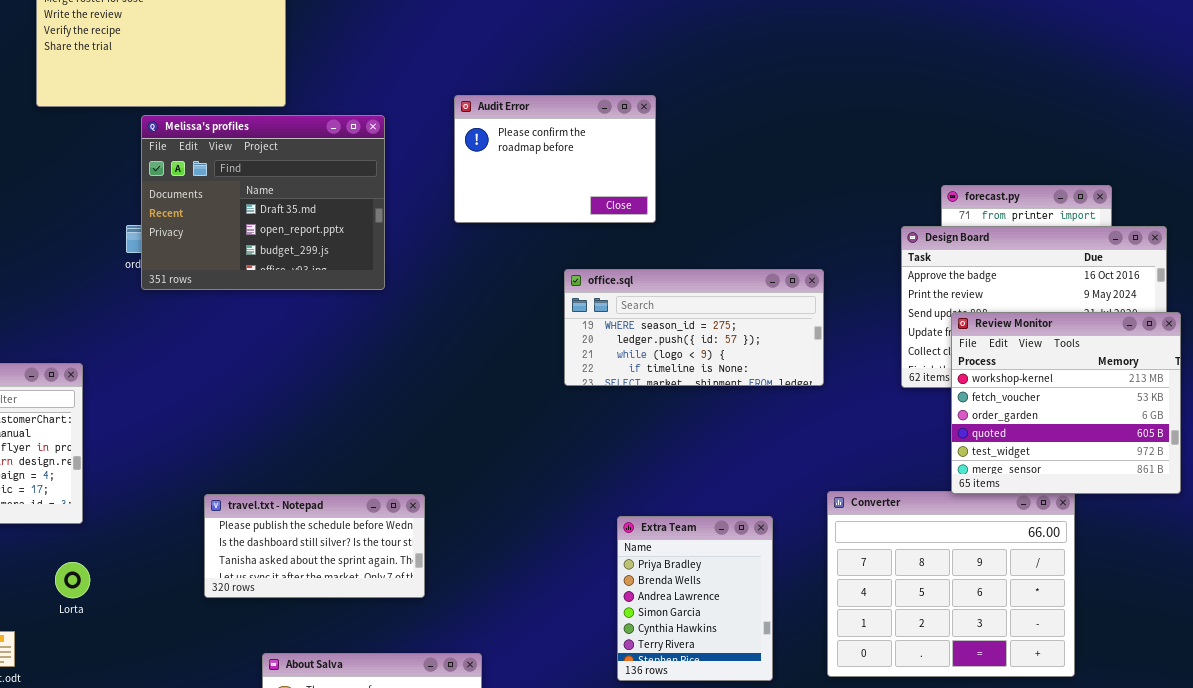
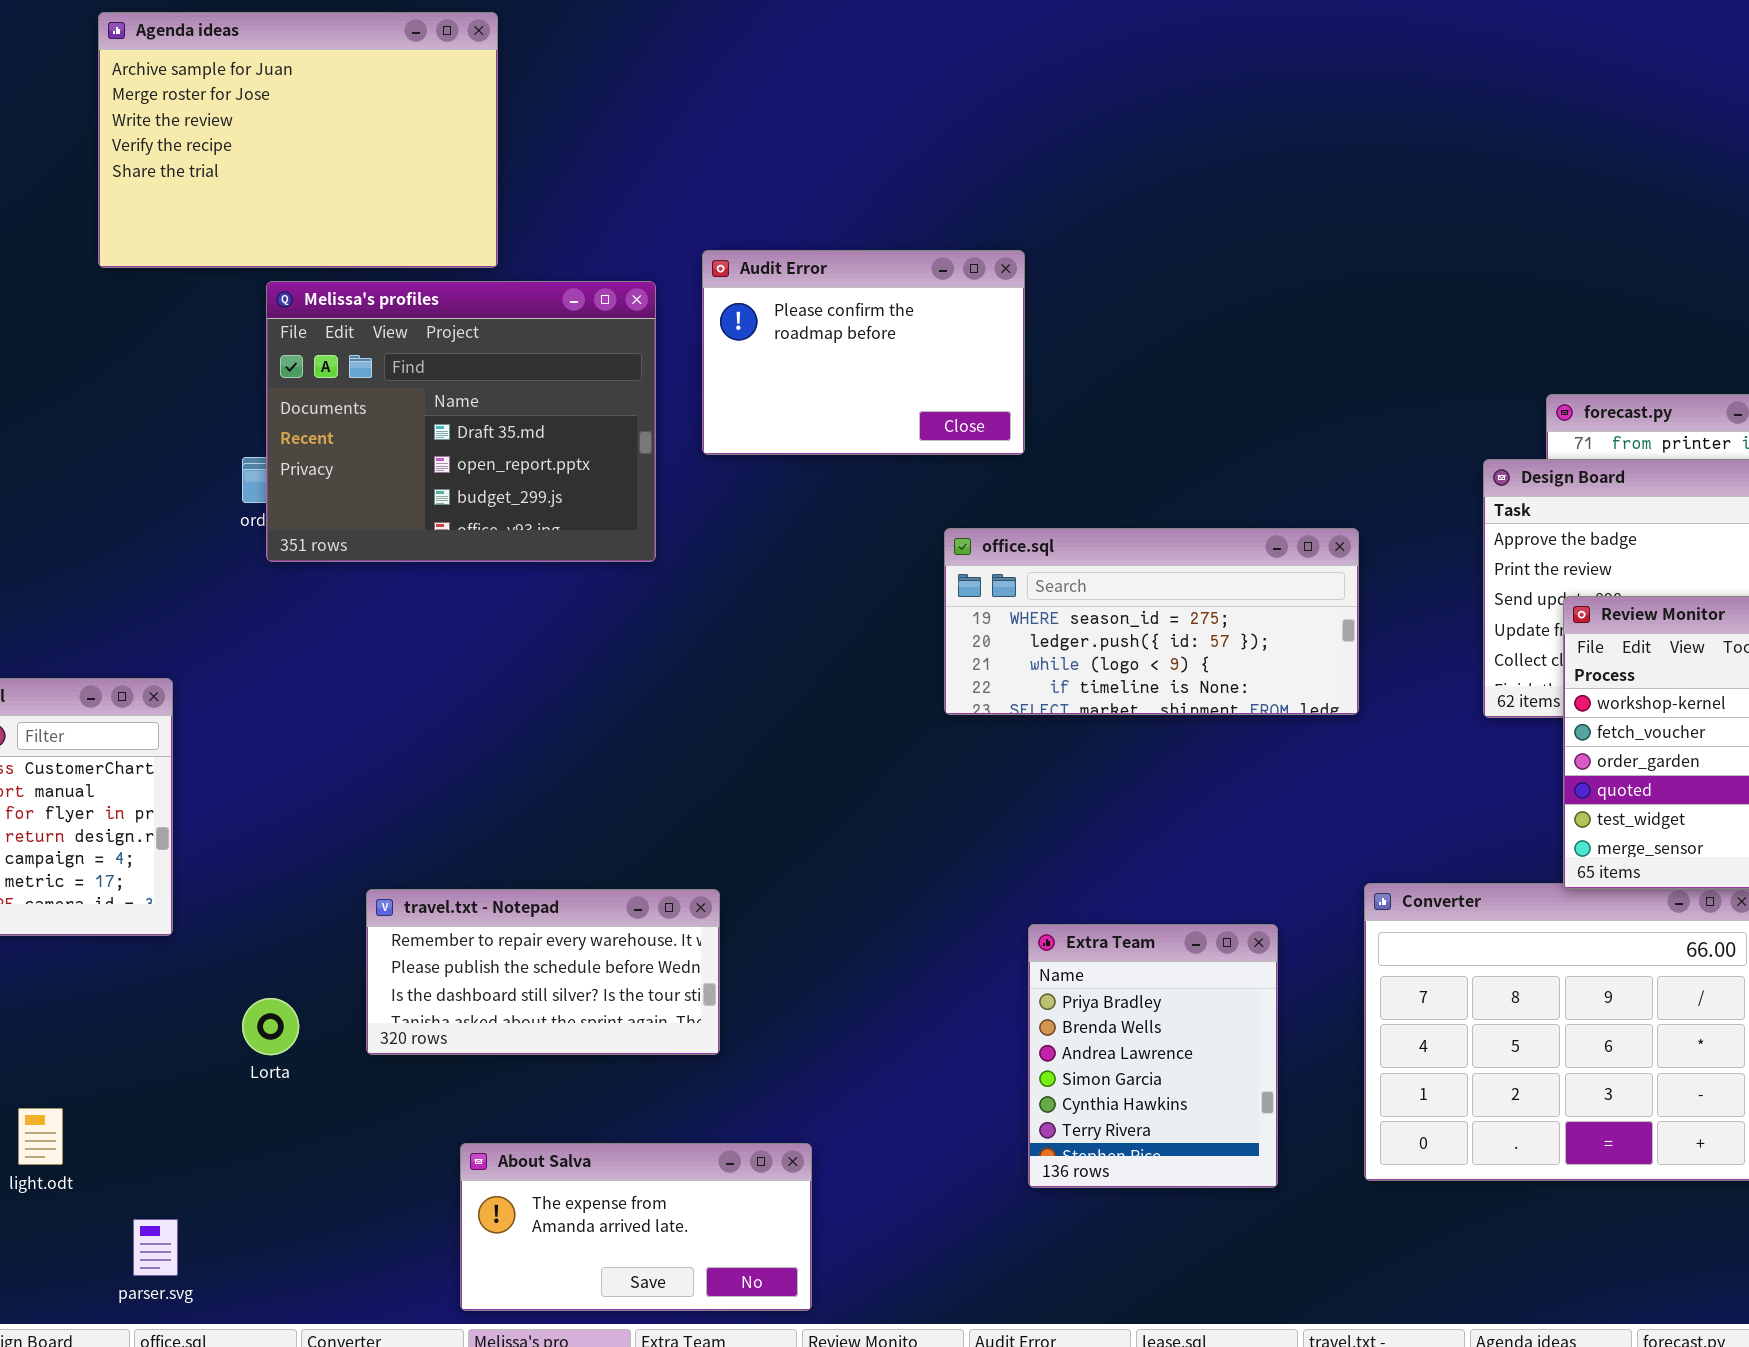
Audit Error: [454,95,656,223] -> [702,250,1025,455], moved
travel.txt - Notepad: [204,494,425,598] -> [366,889,720,1055], scrolled up 1 row
Lorta: [55,562,90,598] -> [242,998,299,1055], moved

